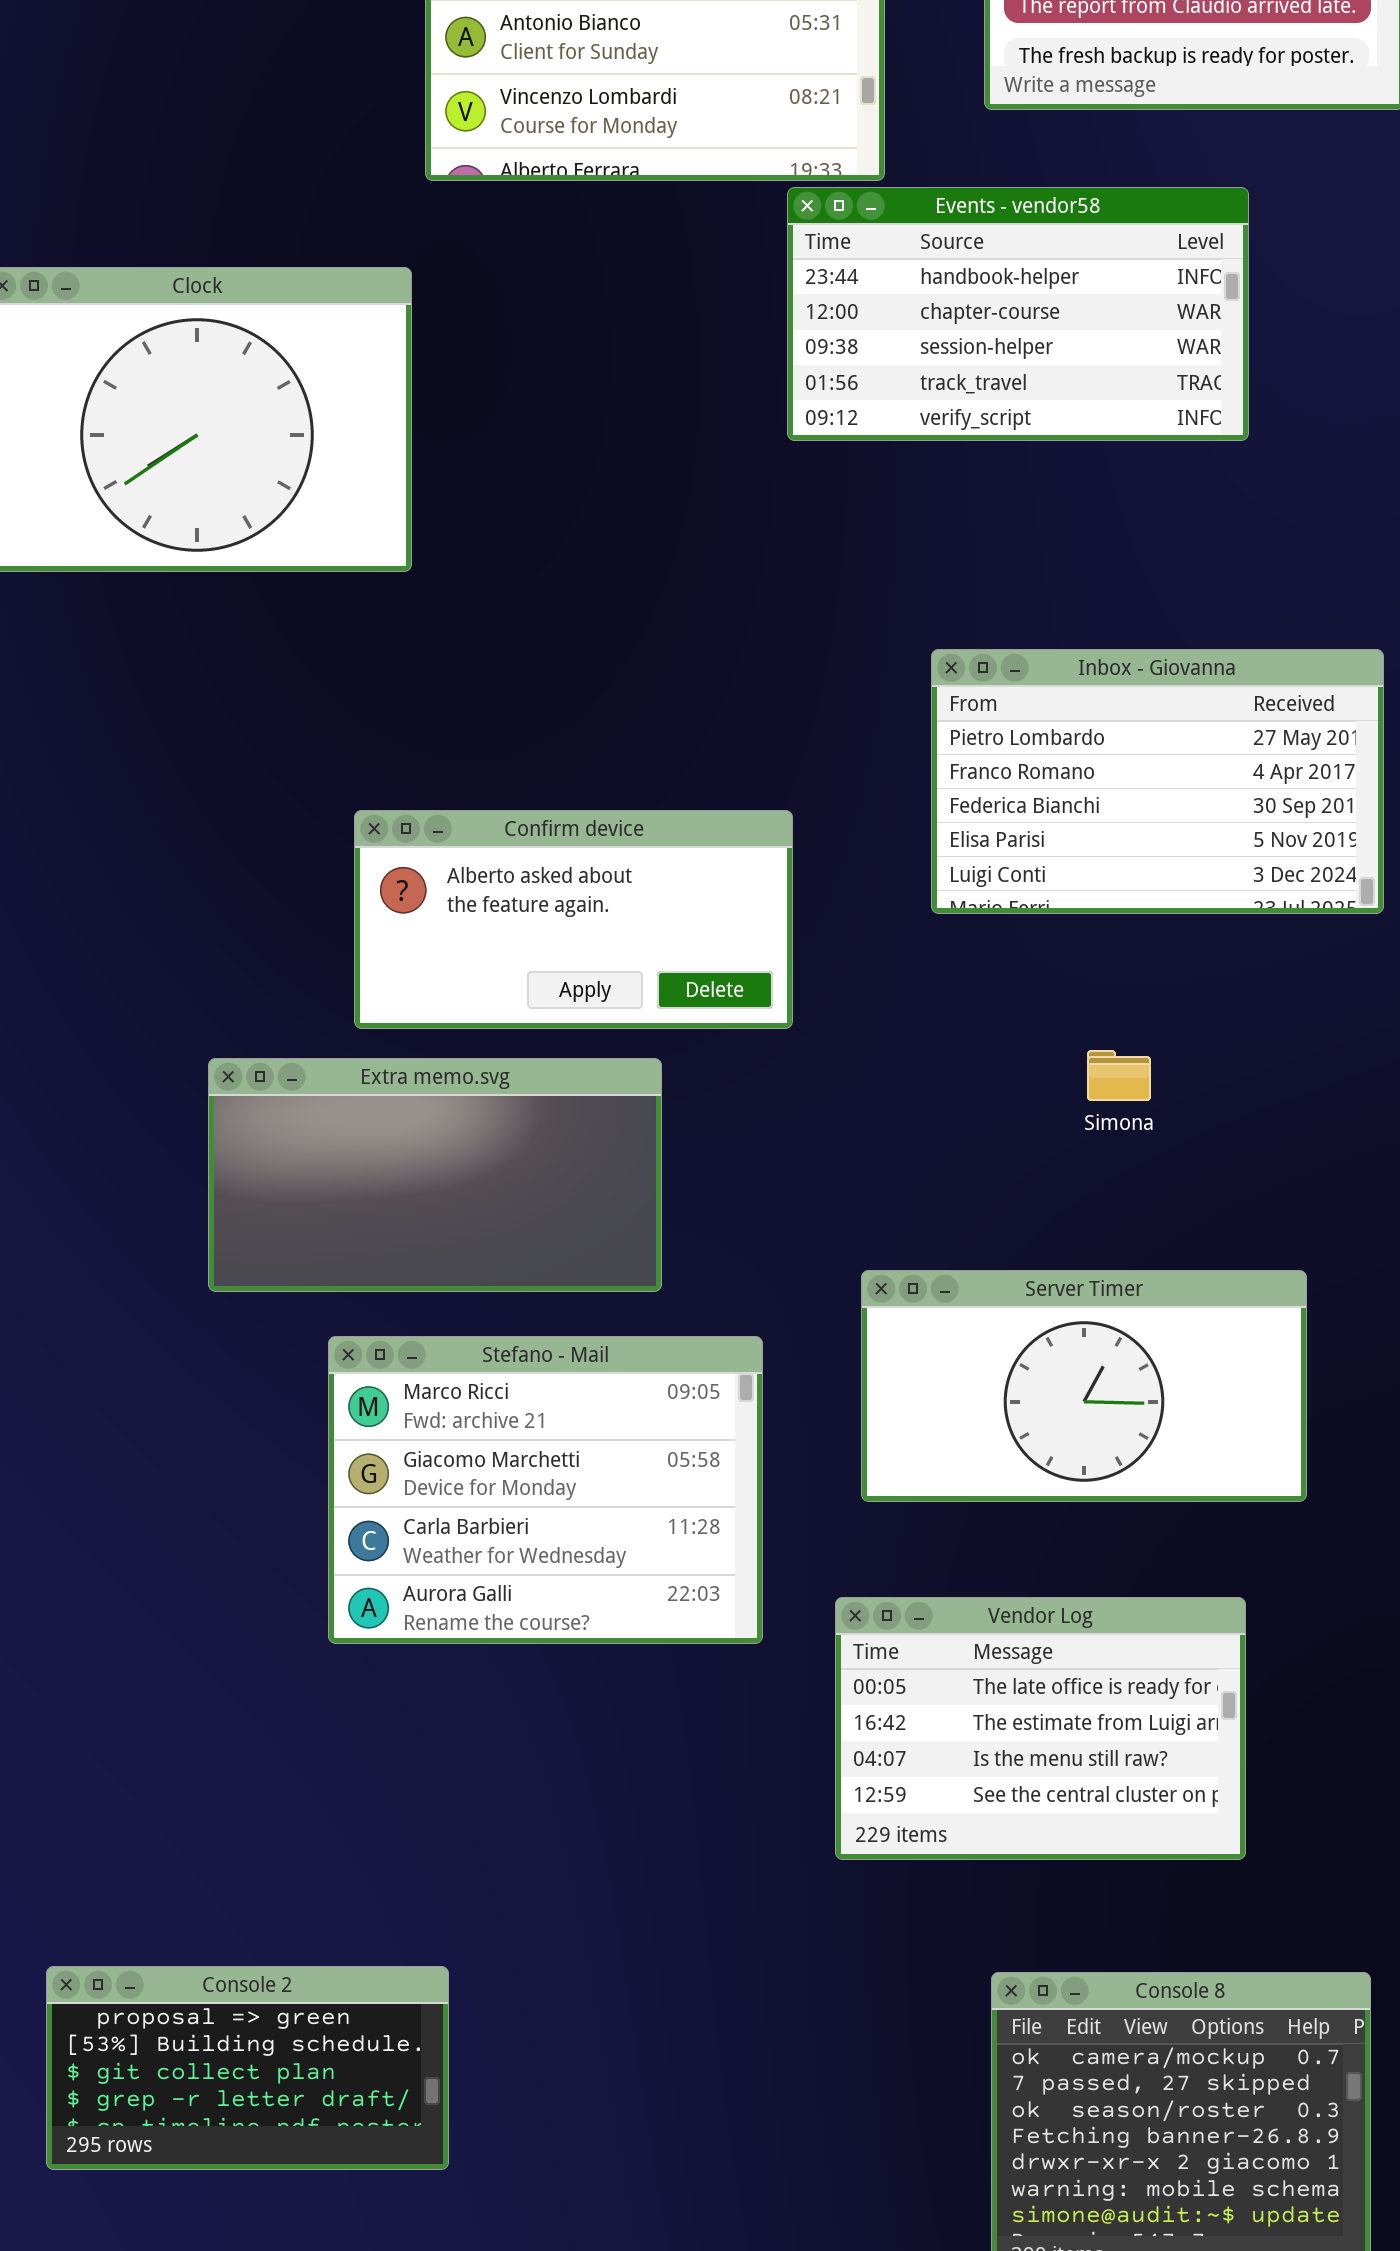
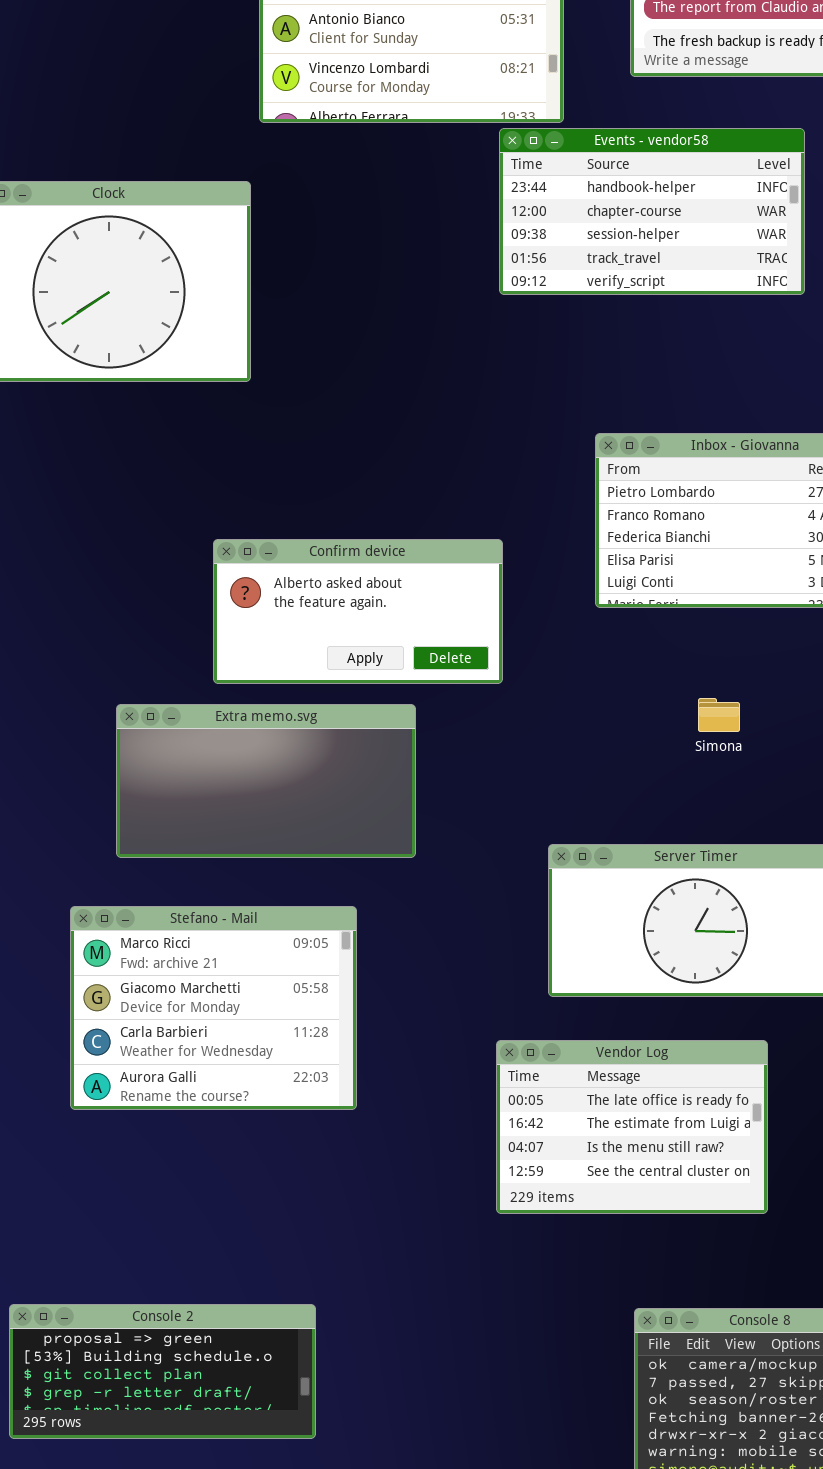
Stefano - Mail: [328,1336,763,1644] -> [70,906,357,1110], moved
Vendor Log: [835,1597,1246,1860] -> [496,1040,768,1214], moved
Console 2: [46,1966,449,2170] -> [9,1304,316,1439], resized

